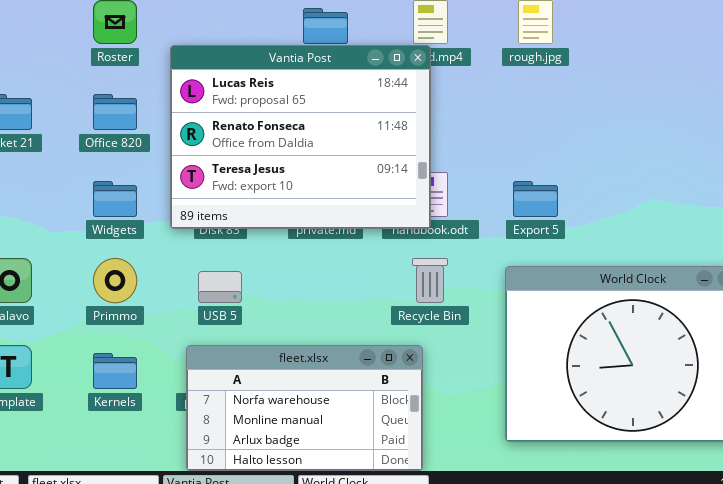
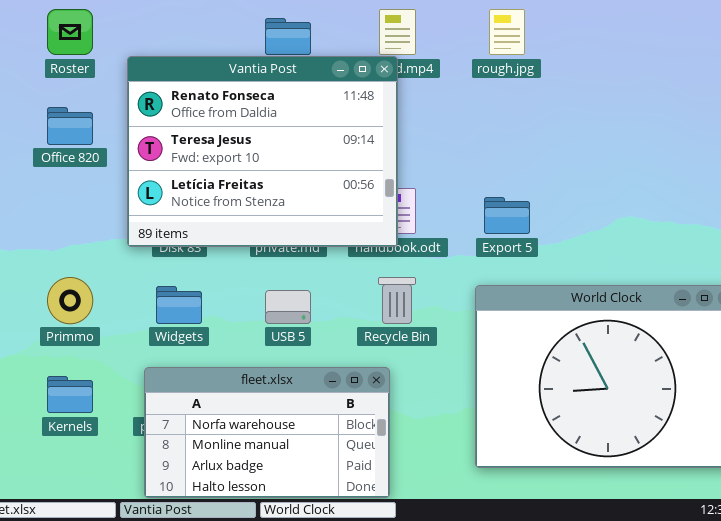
Vantia Post: [170,45,431,229] -> [127,56,398,247], scrolled down 1 row
Widgets: [93,181,137,217] -> [156,286,202,324], moved
USB 5: [198,271,242,303] -> [265,290,311,324], moved

